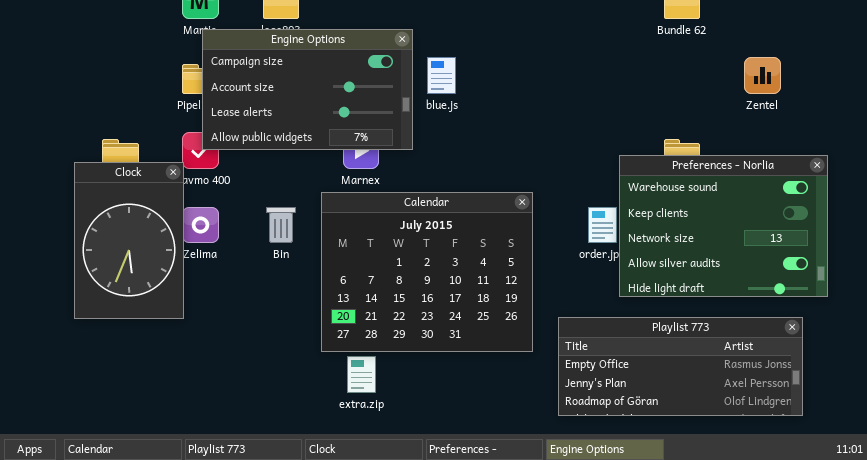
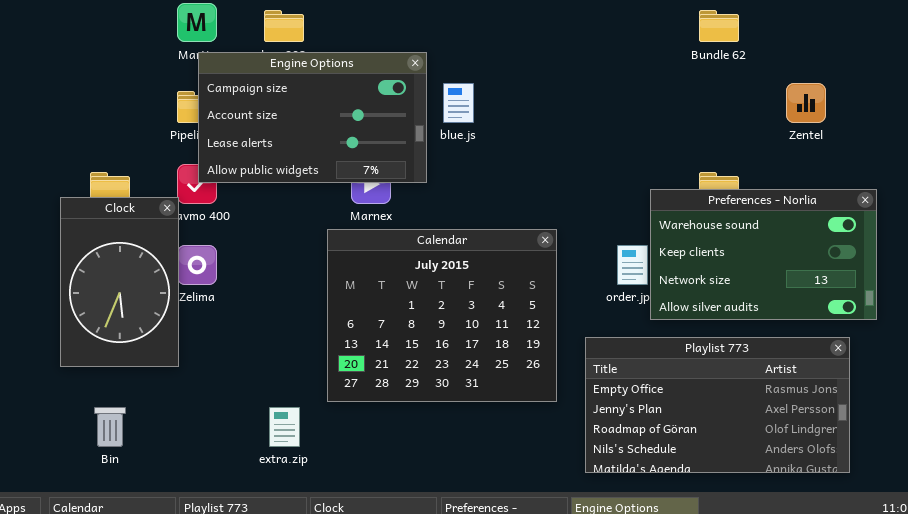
Preferences - Norlia: [619,155,828,297] -> [650,189,877,320], resized
Bin: [266,207,296,243] -> [94,407,126,447], moved
Playlist 773: [558,317,803,416] -> [585,337,850,473], resized
extra.zip: [347,356,376,393] -> [269,407,300,447], moved

